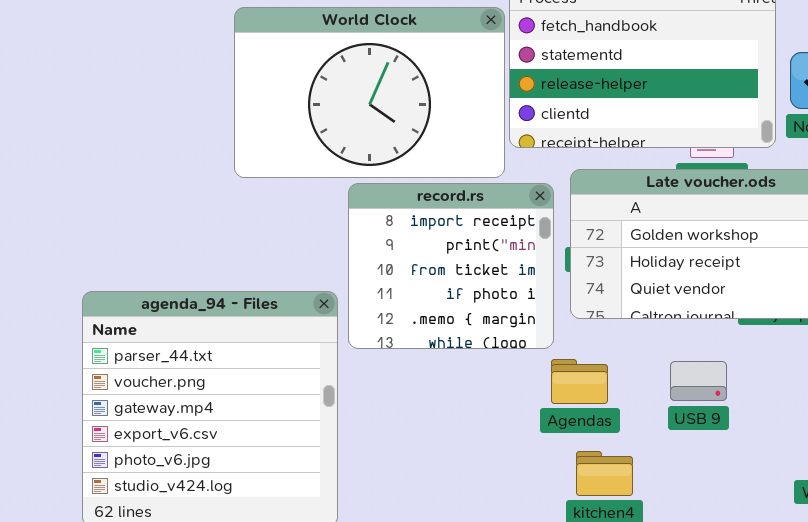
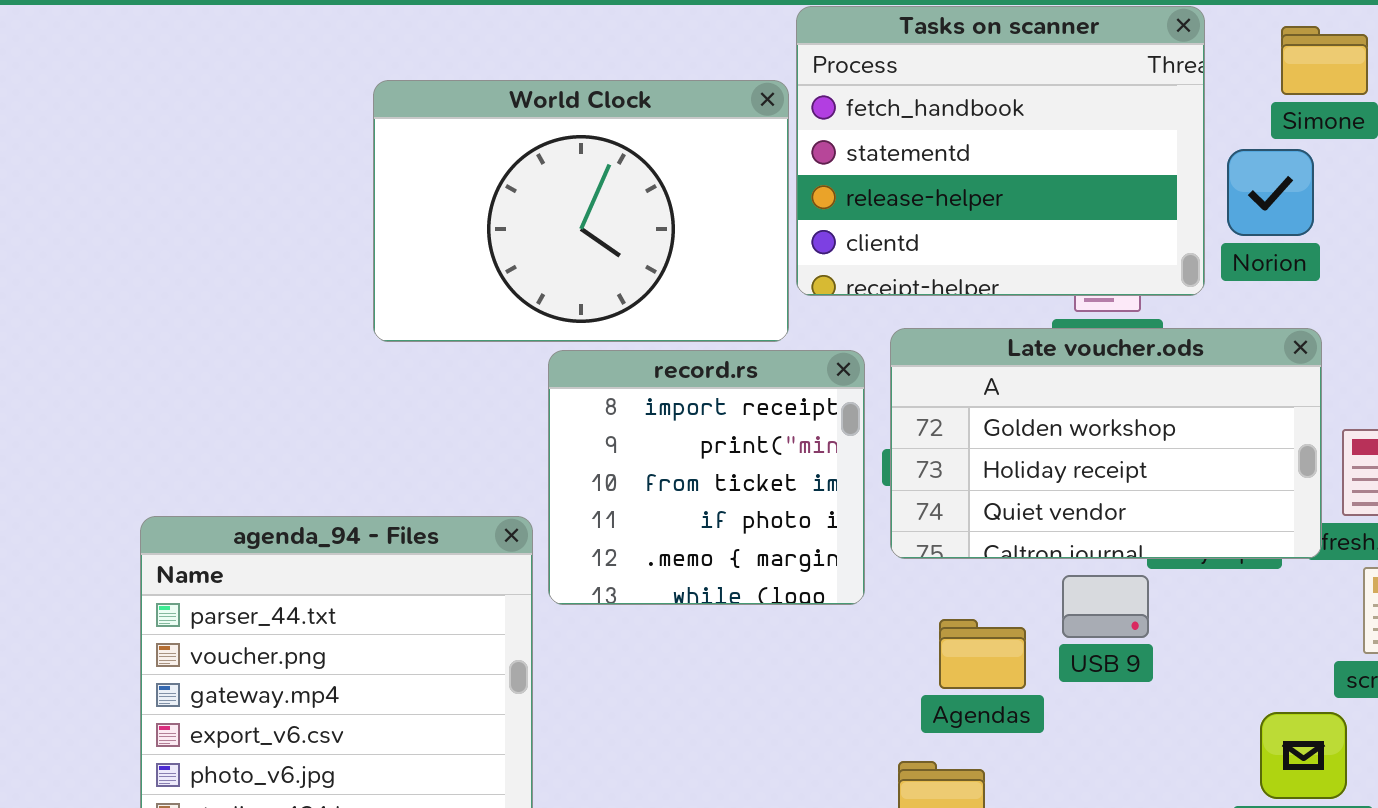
Agendas: [551,359,608,404] -> [939,619,1026,689], moved
USB 9: [670,361,727,401] -> [1062,575,1149,638], moved

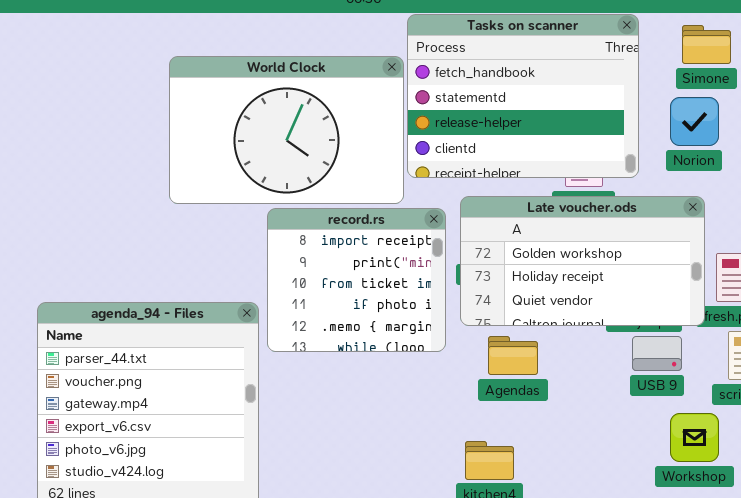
Norion: [1227,149,1314,236] -> [670,97,719,146], moved
USB 9: [1062,575,1149,638] -> [632,336,682,371], moved
Agendas: [939,619,1026,689] -> [488,336,538,375], moved

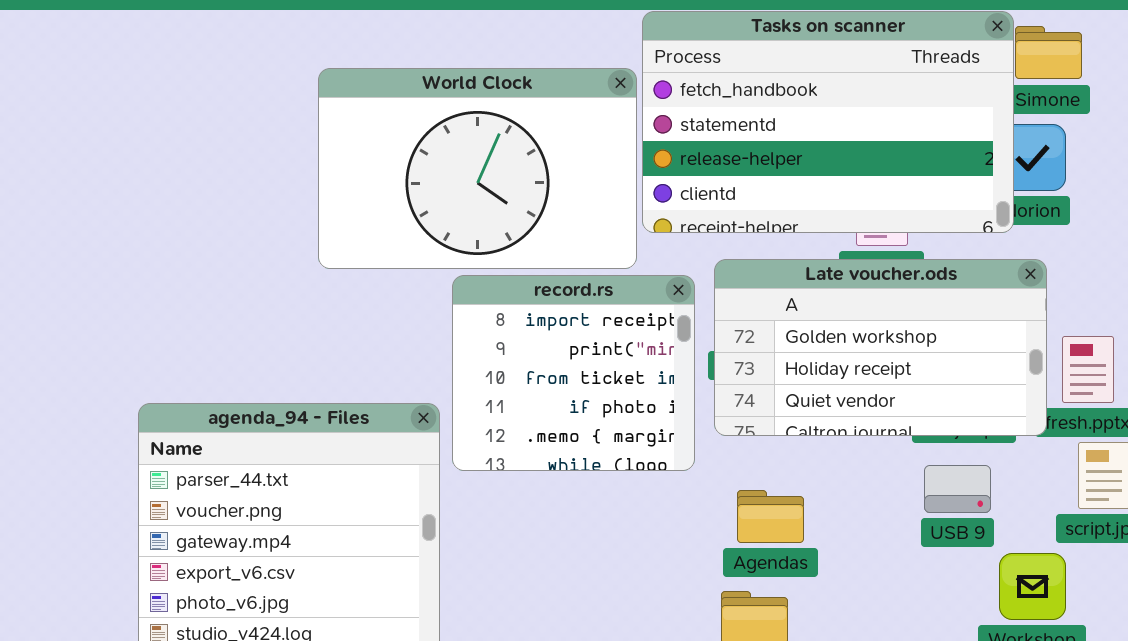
Tasks on scanner: [407,14,639,178] -> [642,11,1014,233], resized
USB 9: [632,336,682,371] -> [924,465,991,513], moved
Agendas: [488,336,538,375] -> [737,490,804,543], moved

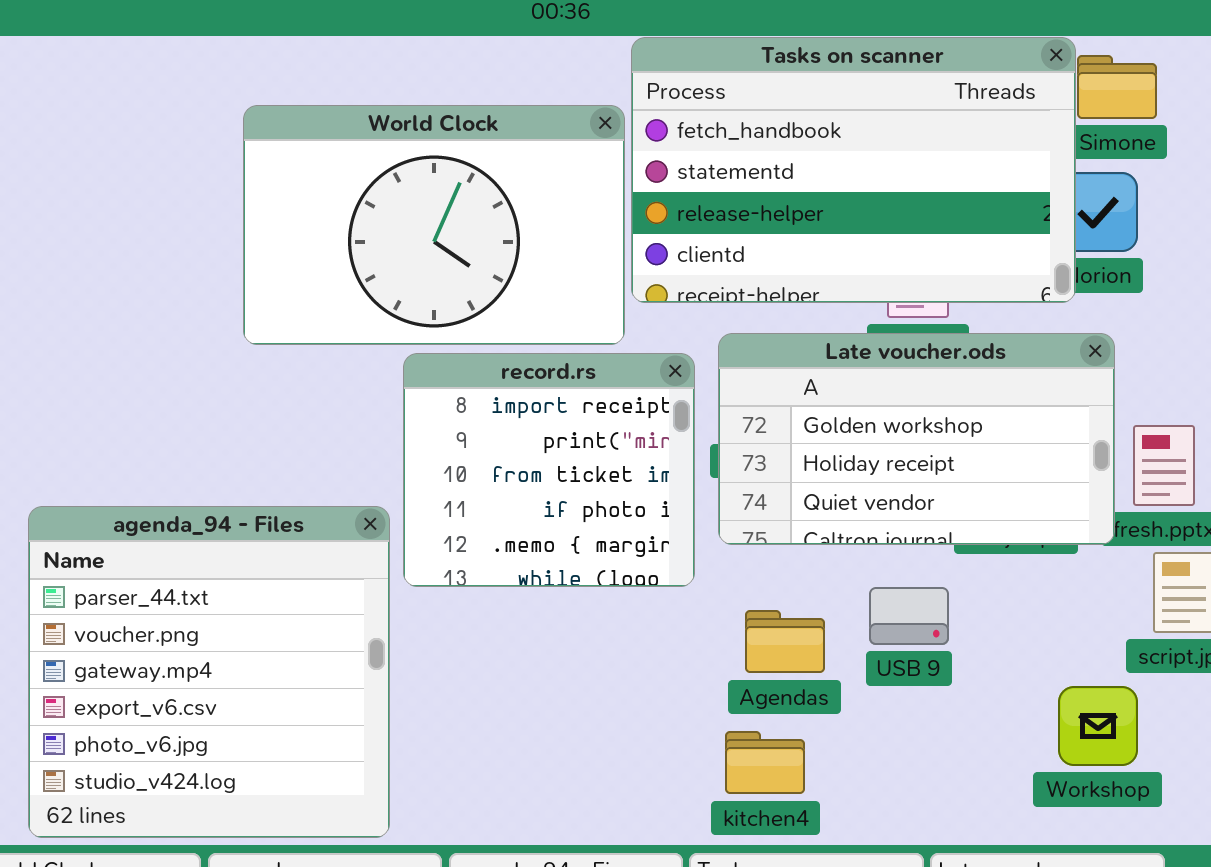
USB 9: [924,465,991,513] -> [869,587,949,645], moved

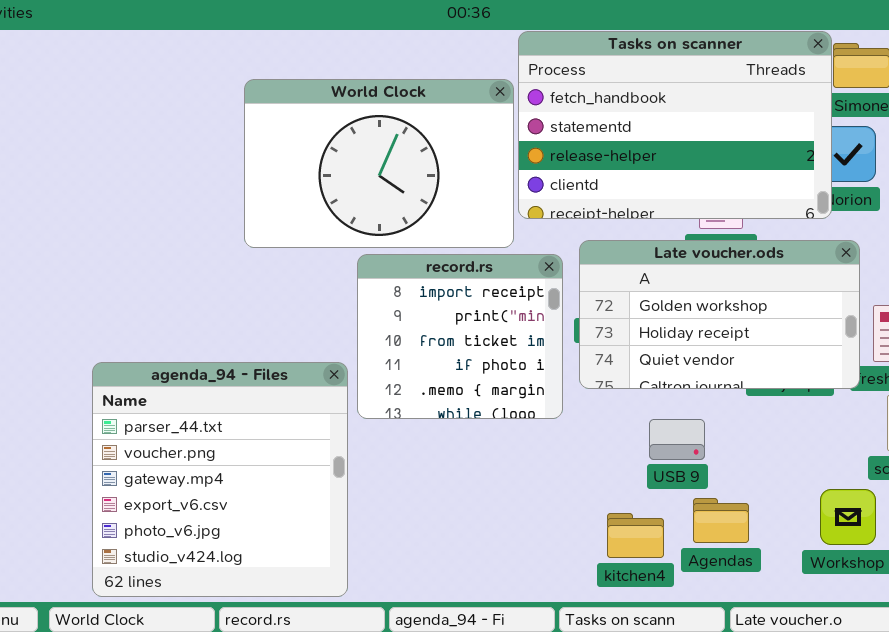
USB 9: [869,587,949,645] -> [649,419,705,460], moved
Agendas: [745,610,825,673] -> [693,498,749,543], moved
kitchen4: [725,731,805,794] -> [607,513,664,558], moved

